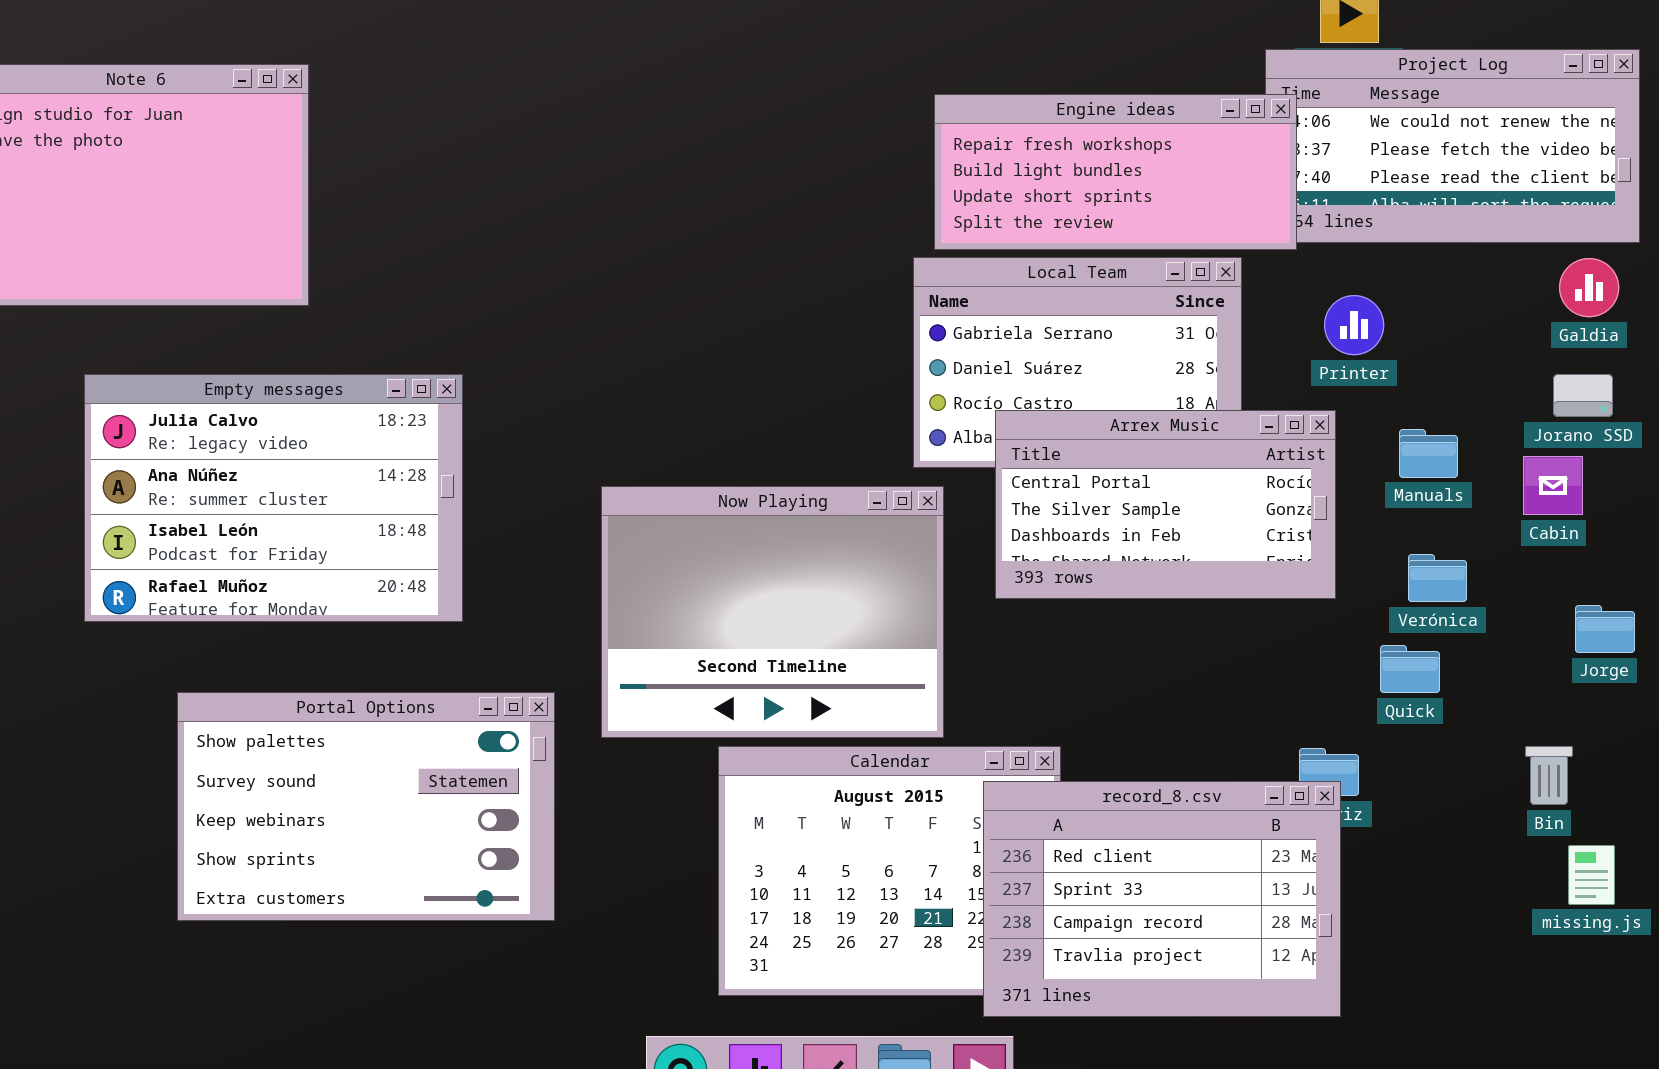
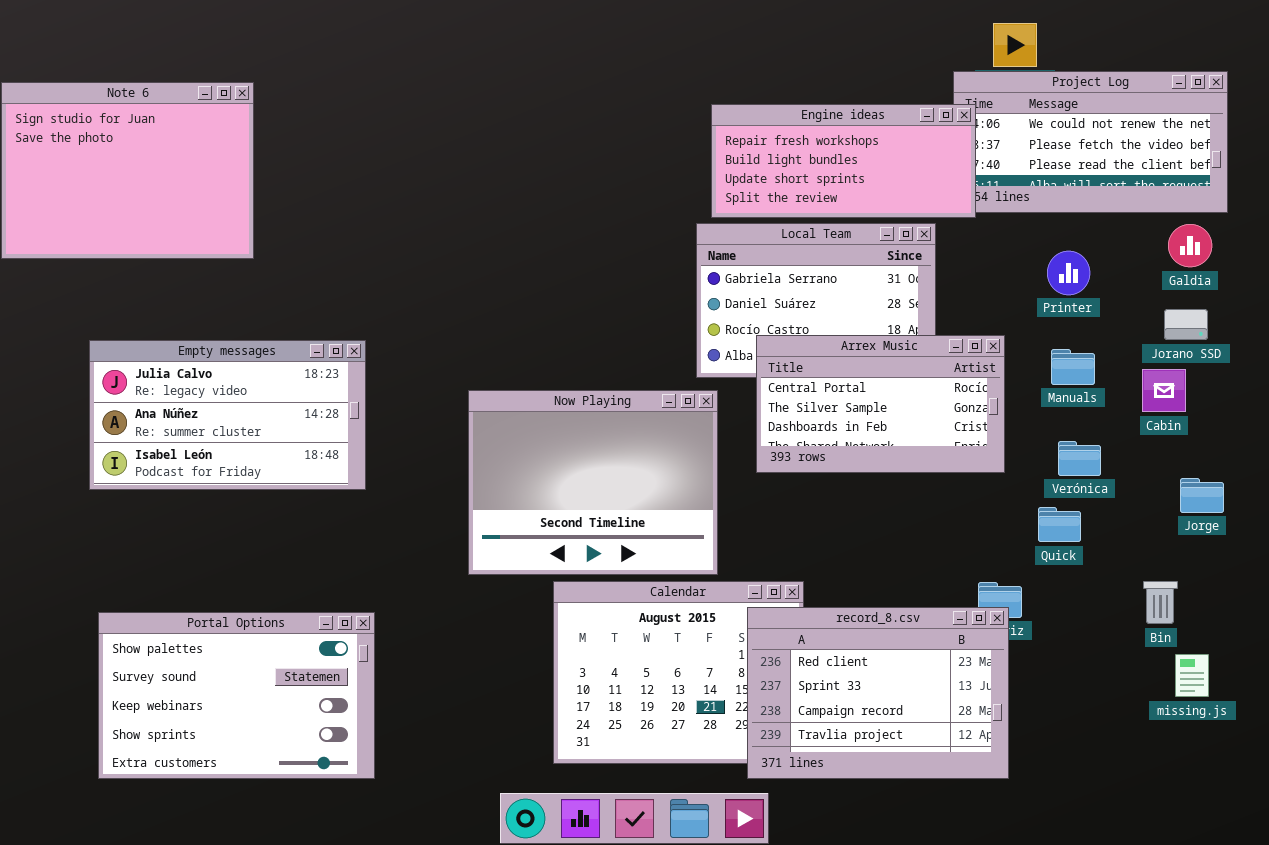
Printer: [1324,295,1384,355] -> [1047,251,1090,295], moved
Empty messages: [84,374,463,622] -> [89,340,366,490], resized
Portal Options: [177,692,555,921] -> [98,612,375,779], moved

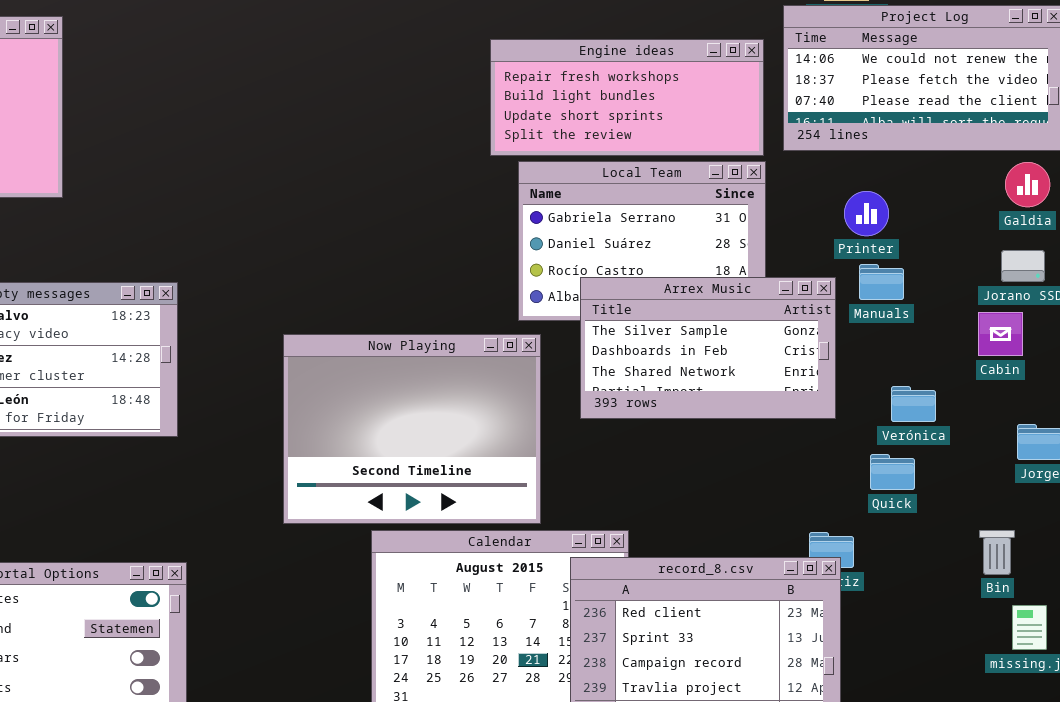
Engine ideas: [711,104,976,218] -> [490,39,764,156], moved
Printer: [1047,251,1090,295] -> [844,191,889,236], moved
Arrex Music: [756,335,1005,473] -> [580,277,836,419], scrolled down 1 row
Manuals: [1051,349,1095,385] -> [859,264,904,300], moved

